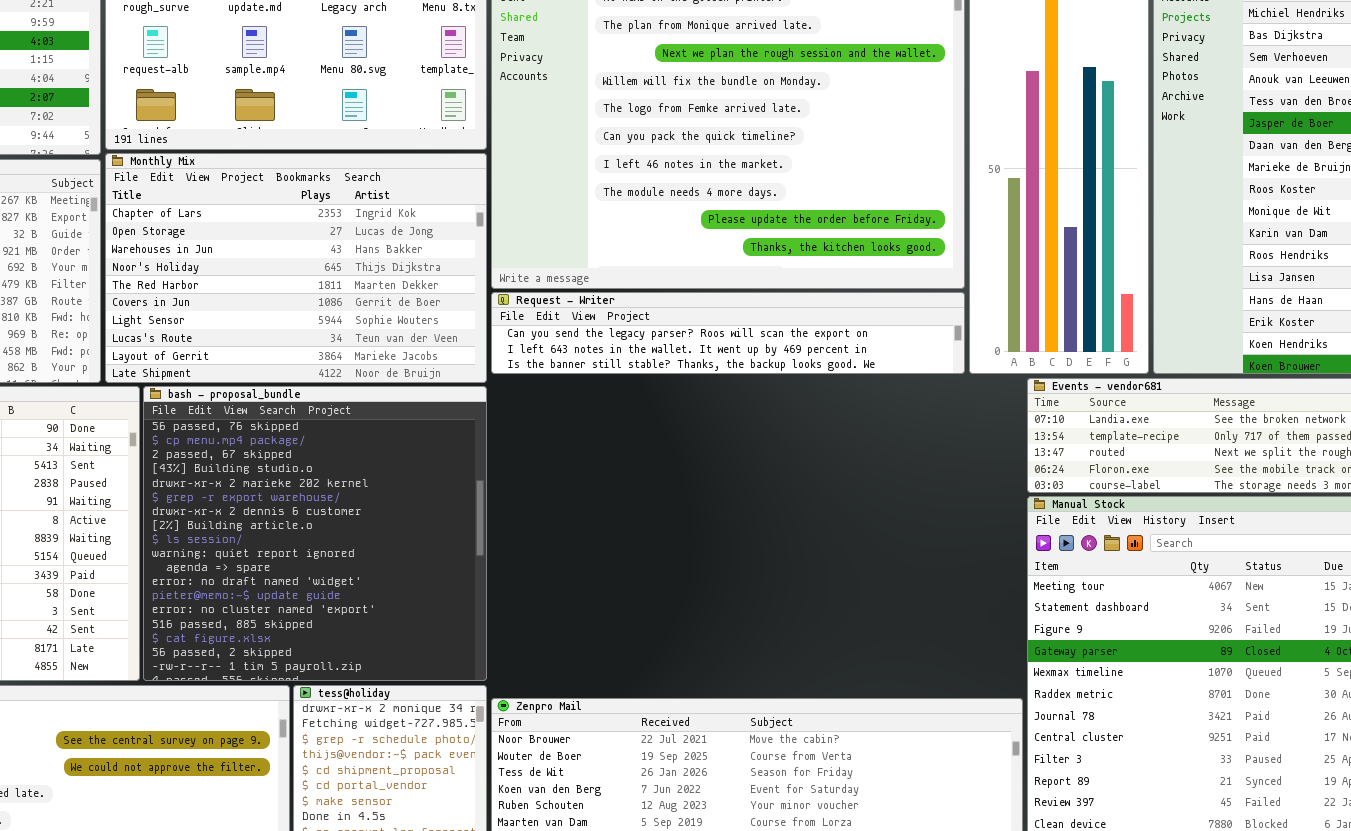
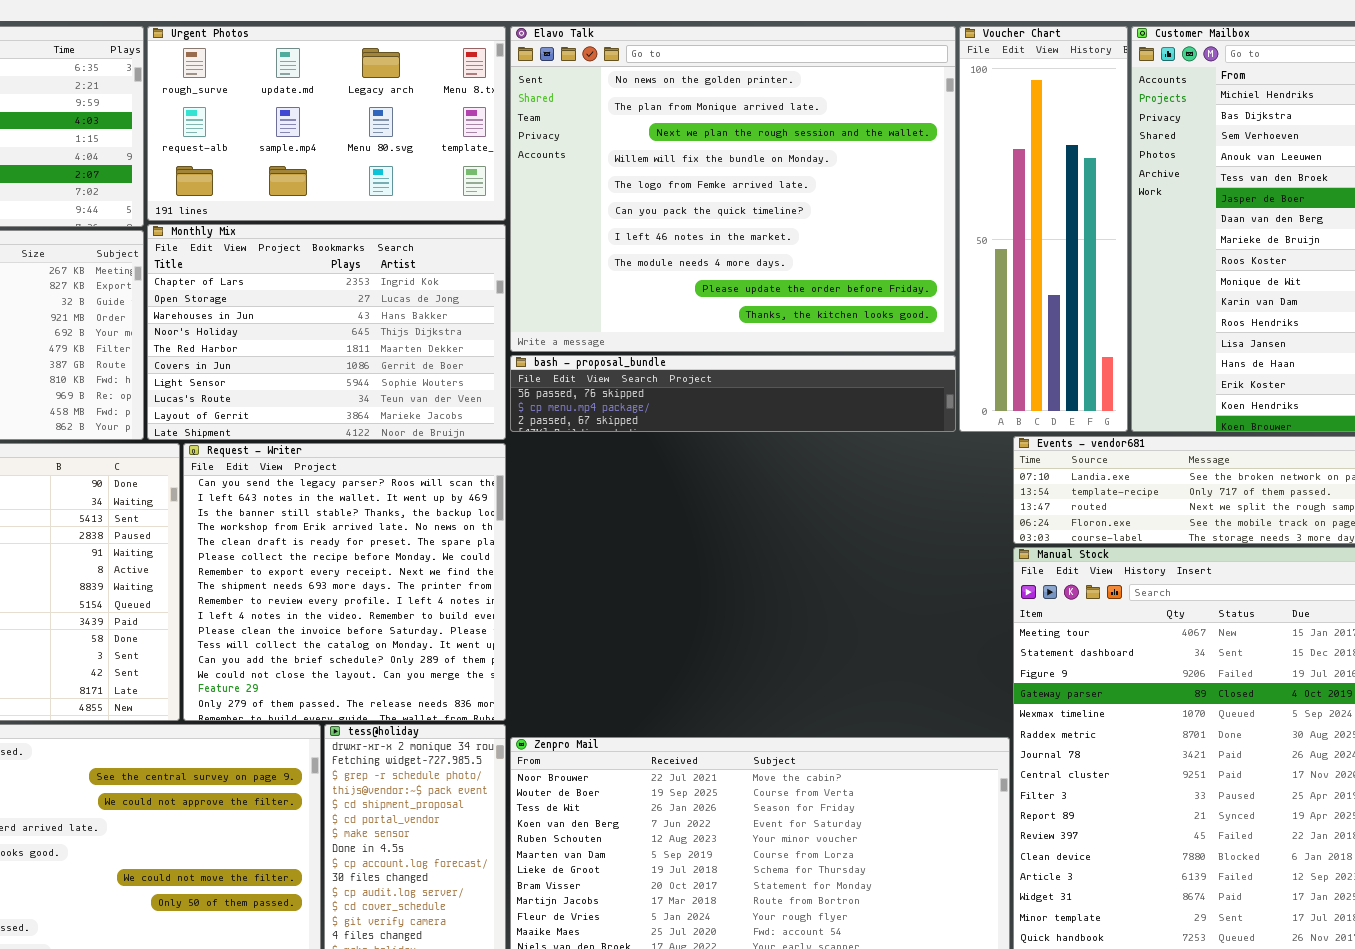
Request - Writer: [491,292,965,374] -> [183,443,506,721], moved, resized
bash - proposal_bundle: [143,386,487,681] -> [510,355,956,432], moved, resized

